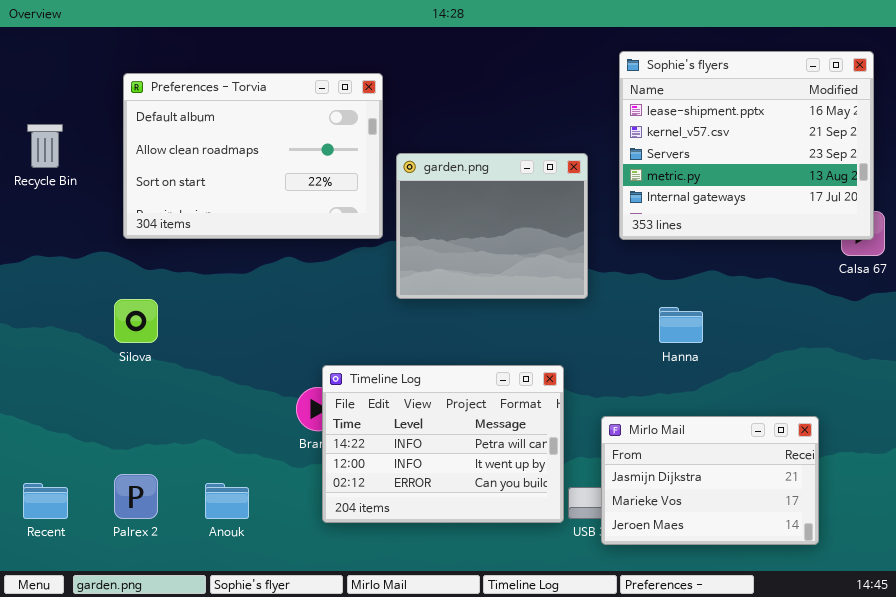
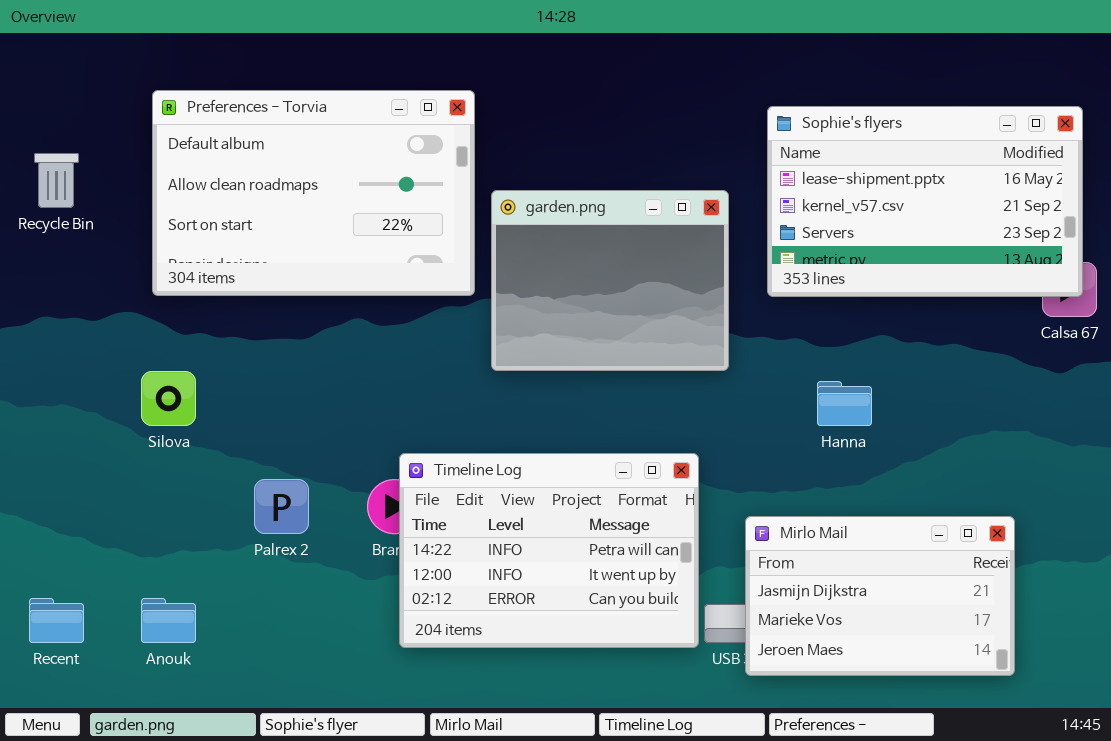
Sophie's flyers: [619,51,874,240] -> [767,106,1083,297], resized
Palrex 2: [114,474,158,519] -> [254,479,309,534], moved
Anouk: [205,483,249,519] -> [141,598,196,643], moved

